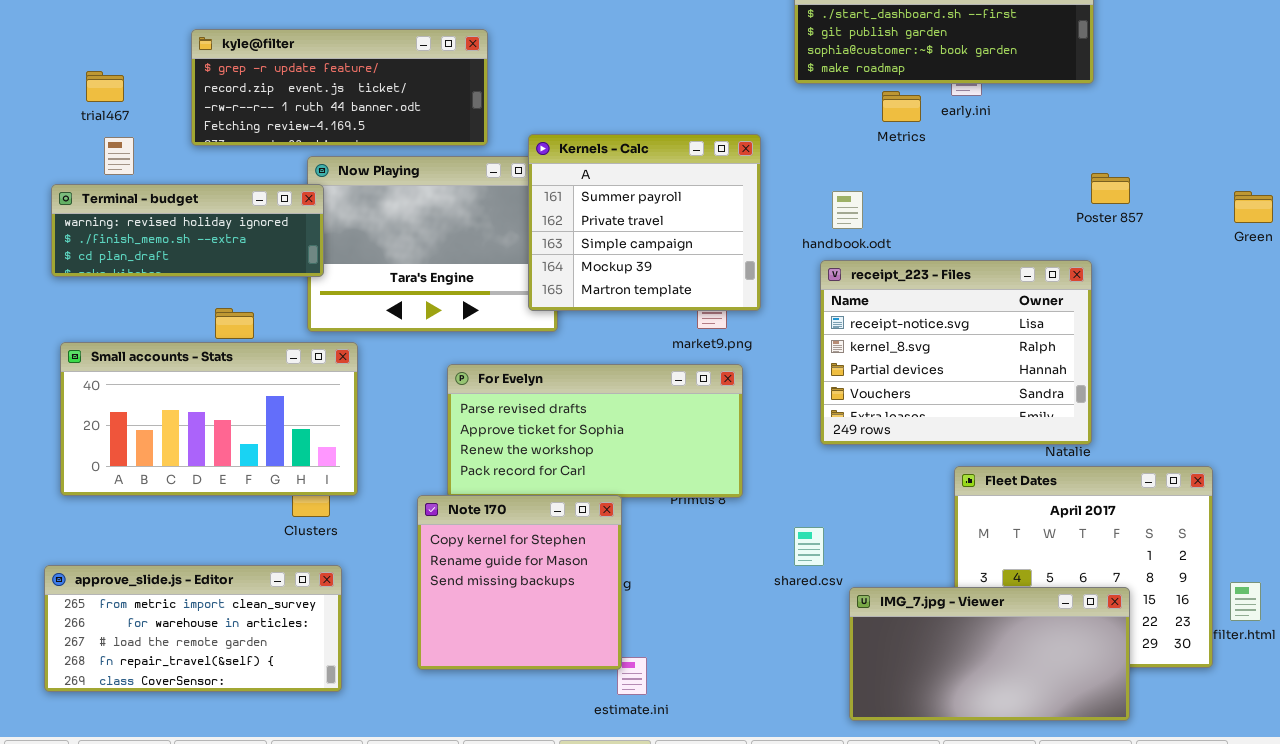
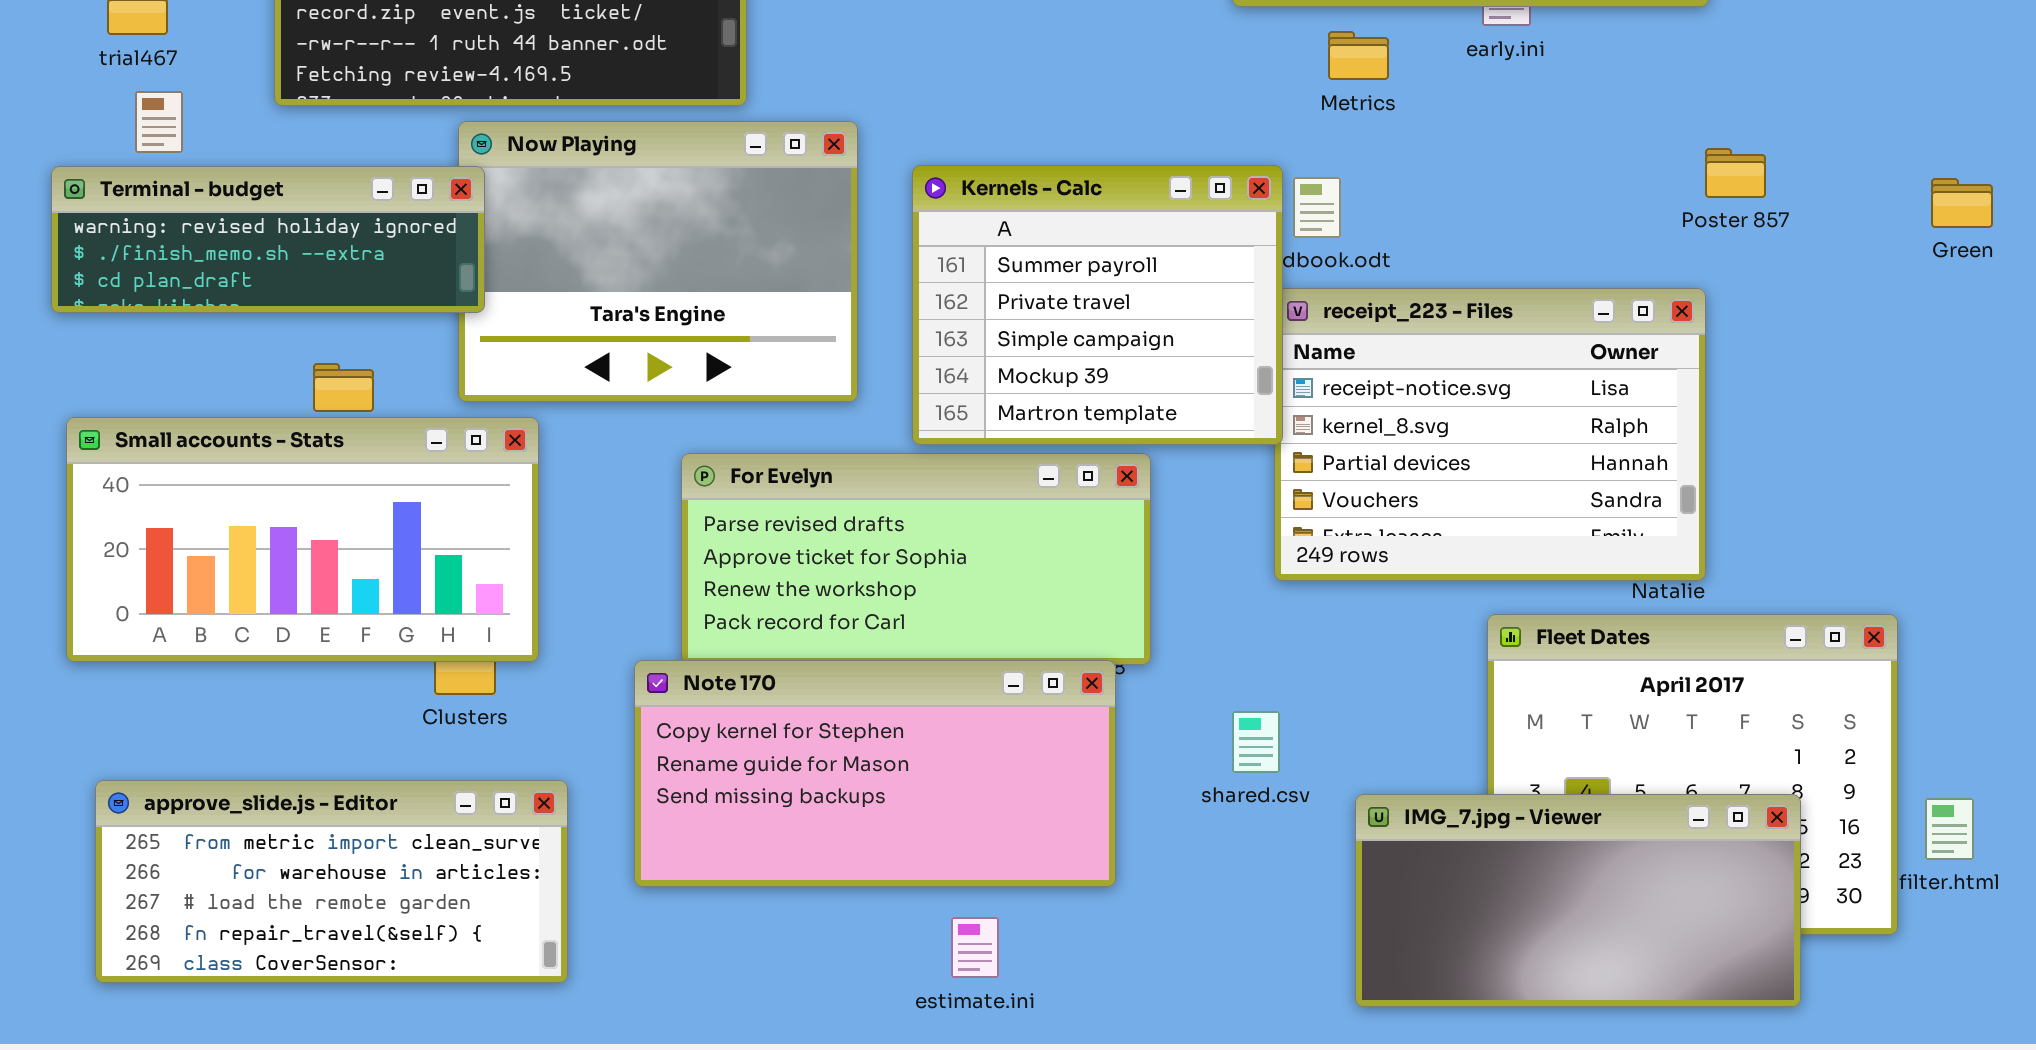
Metrics: [882,91,921,122] -> [1328,31,1389,80], moved
Kernels - Calc: [528,134,761,311] -> [912,165,1283,445], moved
Note 170: [417,495,622,670] -> [634,660,1116,887], resized
approve_slide.js - Editor: [44,565,342,692] -> [95,780,568,983], moved
IMG_7.jpg - Viewer: [849,587,1130,721] -> [1355,794,1801,1007], moved

